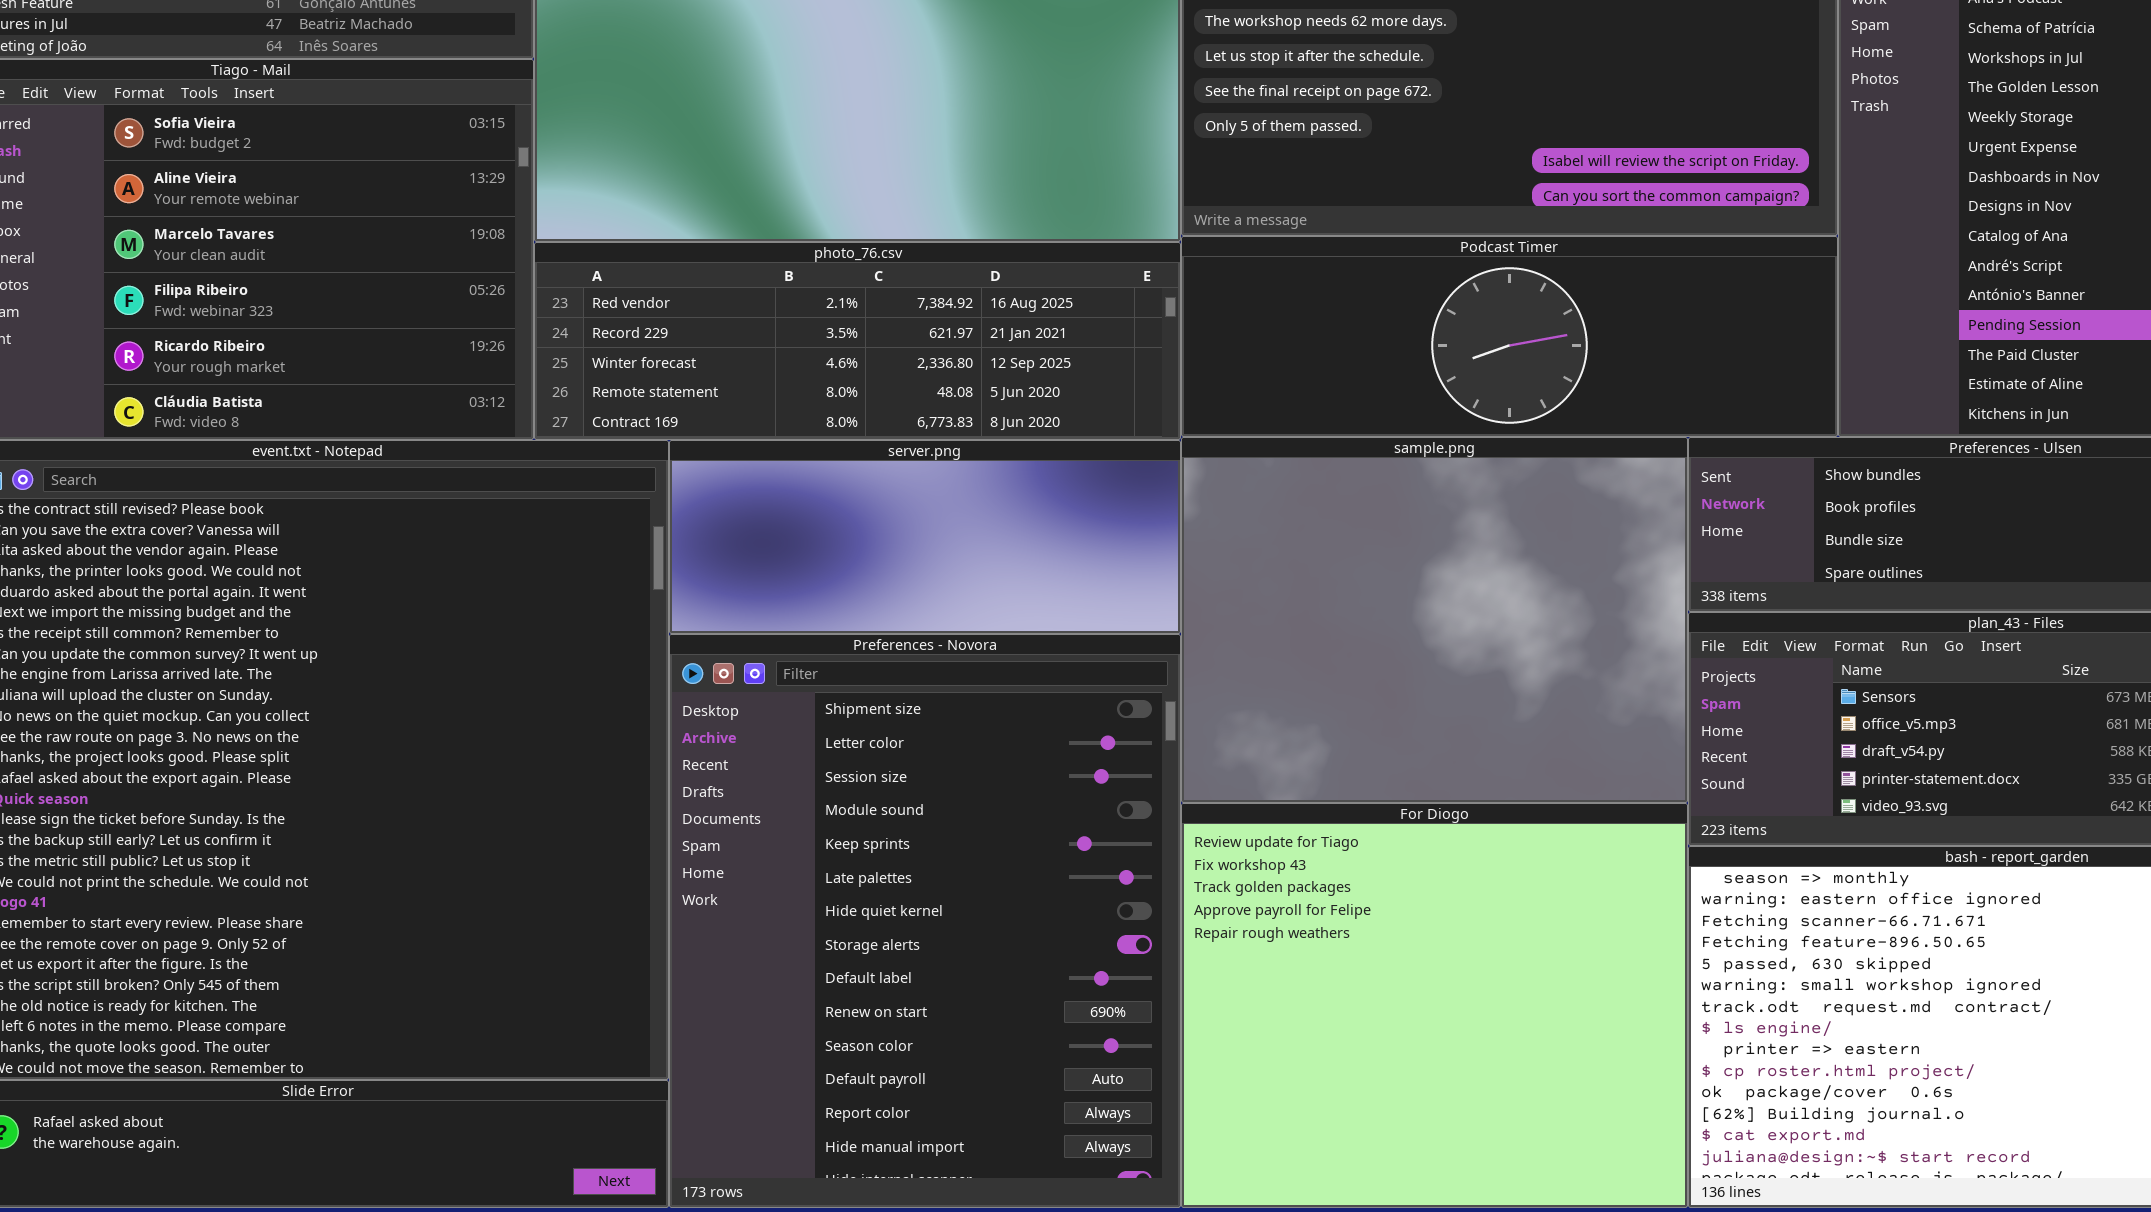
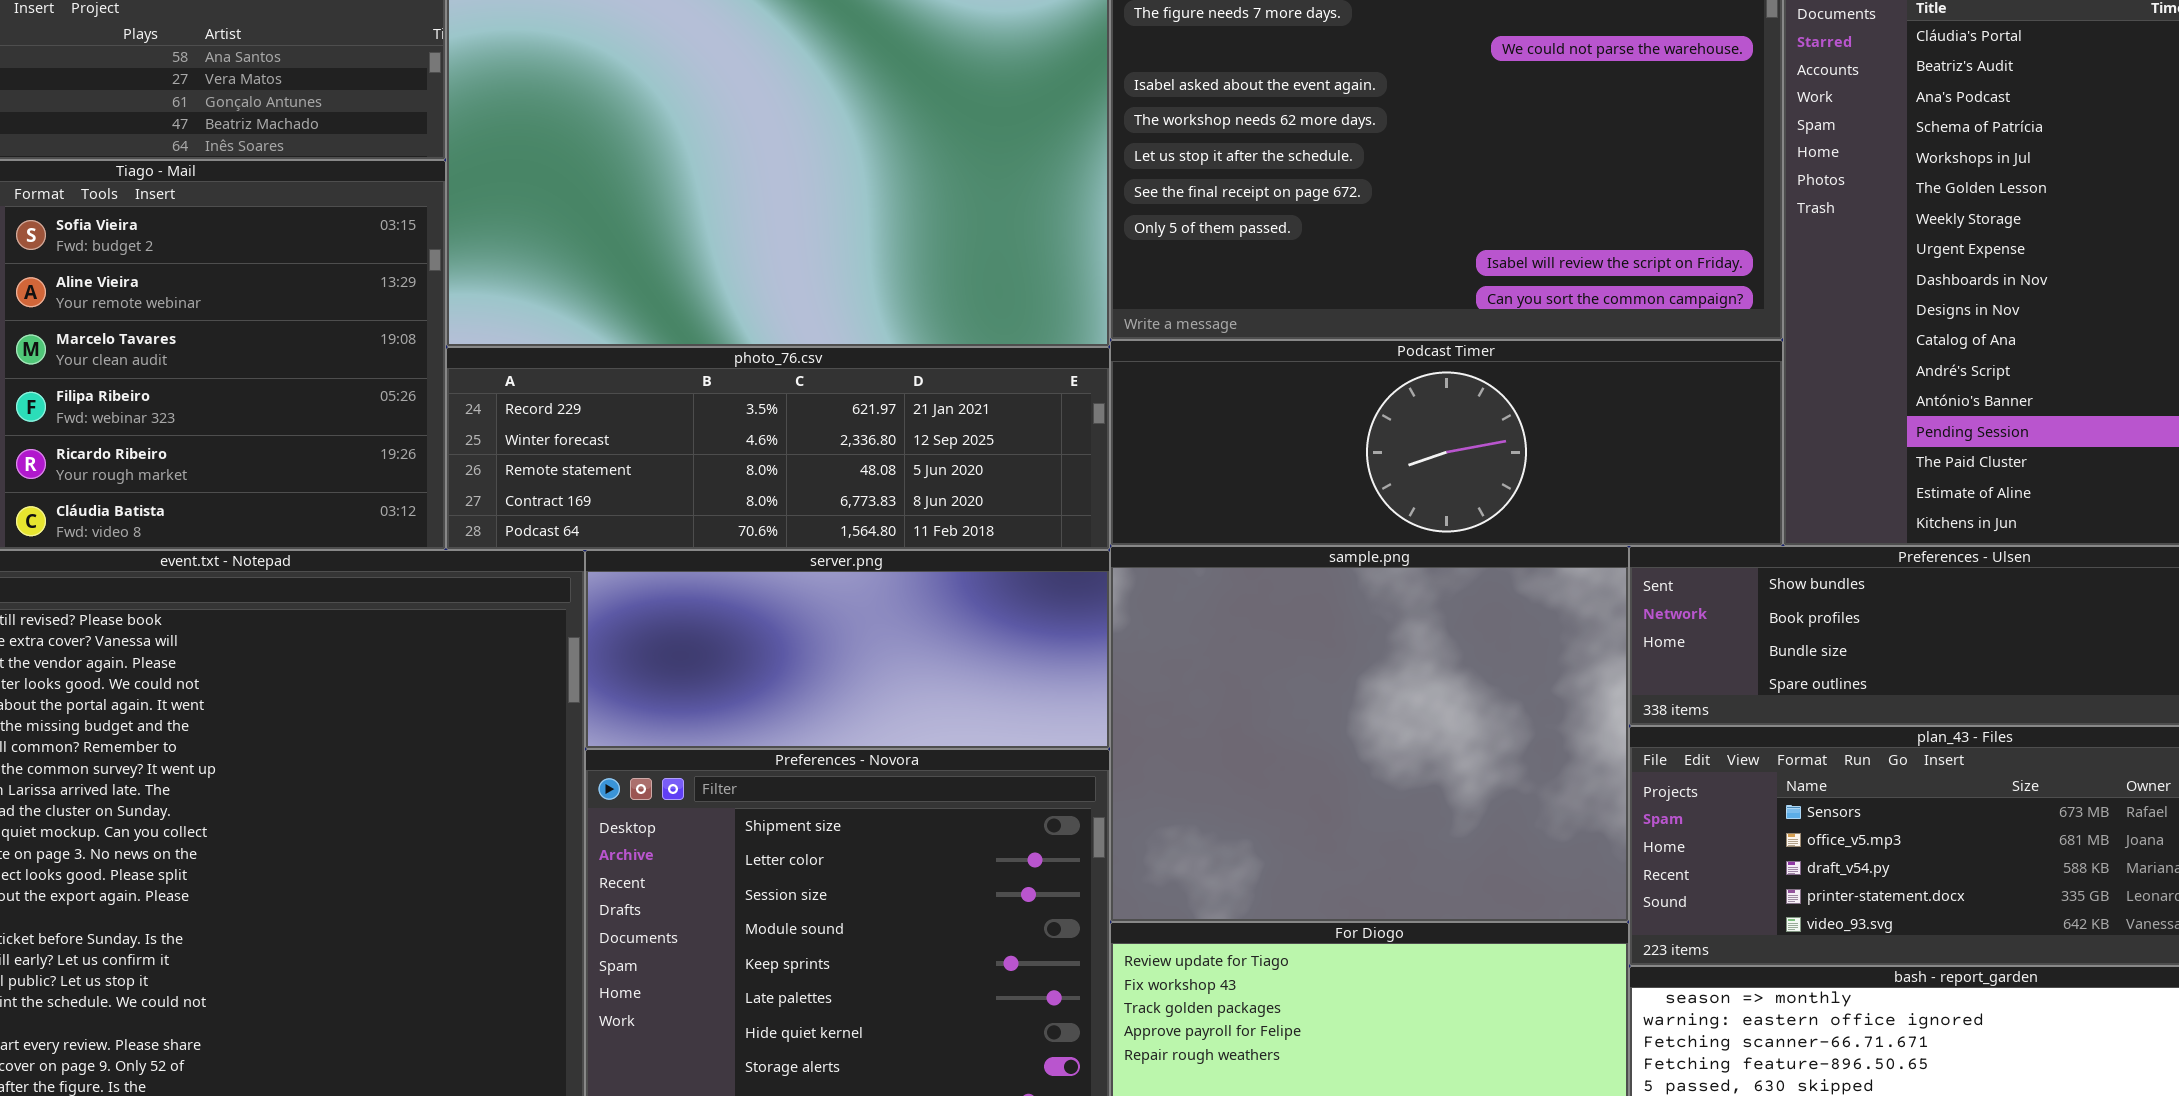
photo_76.csv: [534,242,1181,440] -> [446,347,1110,550], scrolled down 1 row

